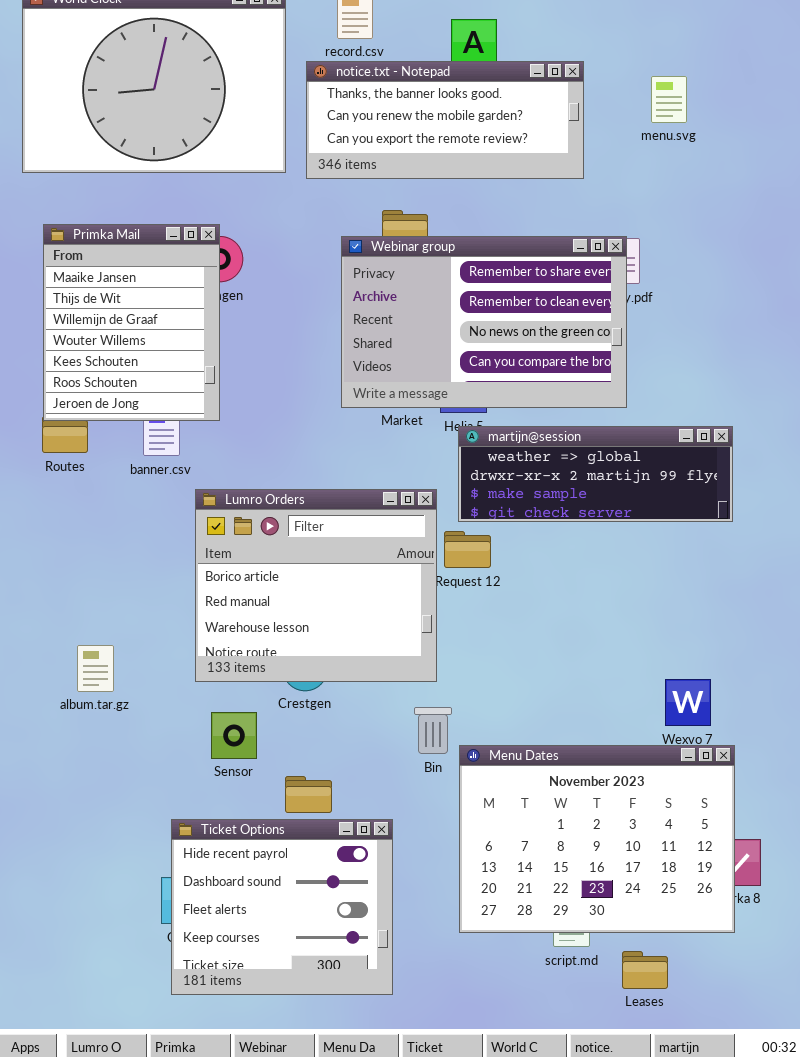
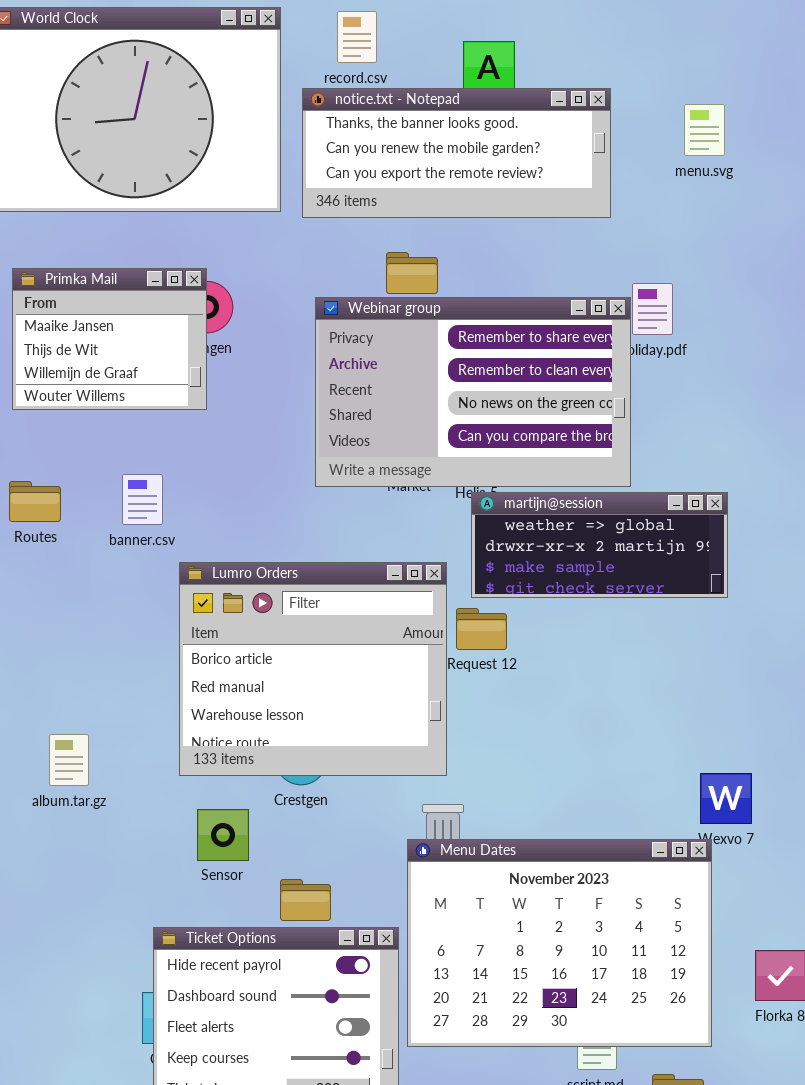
Primka Mail: [43,224,220,421] -> [12,268,207,410], resized
Webinar group: [341,236,627,408] -> [315,297,631,487], moved
martijn@session: [458,426,733,522] -> [471,492,728,598], resized
Menu Dates: [459,745,735,933] -> [407,839,712,1047], moved

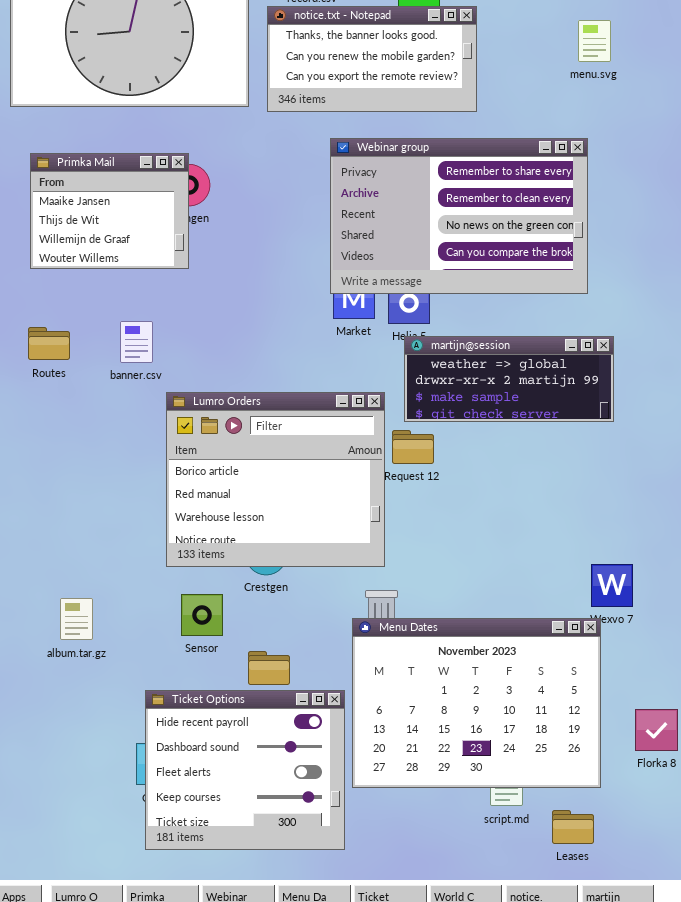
notice.txt - Notepad: [302,88,611,218] -> [267,6,477,112], resized
Webinar group: [315,297,631,487] -> [330,138,588,294], moved
album.tar.gz: [49,734,89,786] -> [60,598,93,640], moved

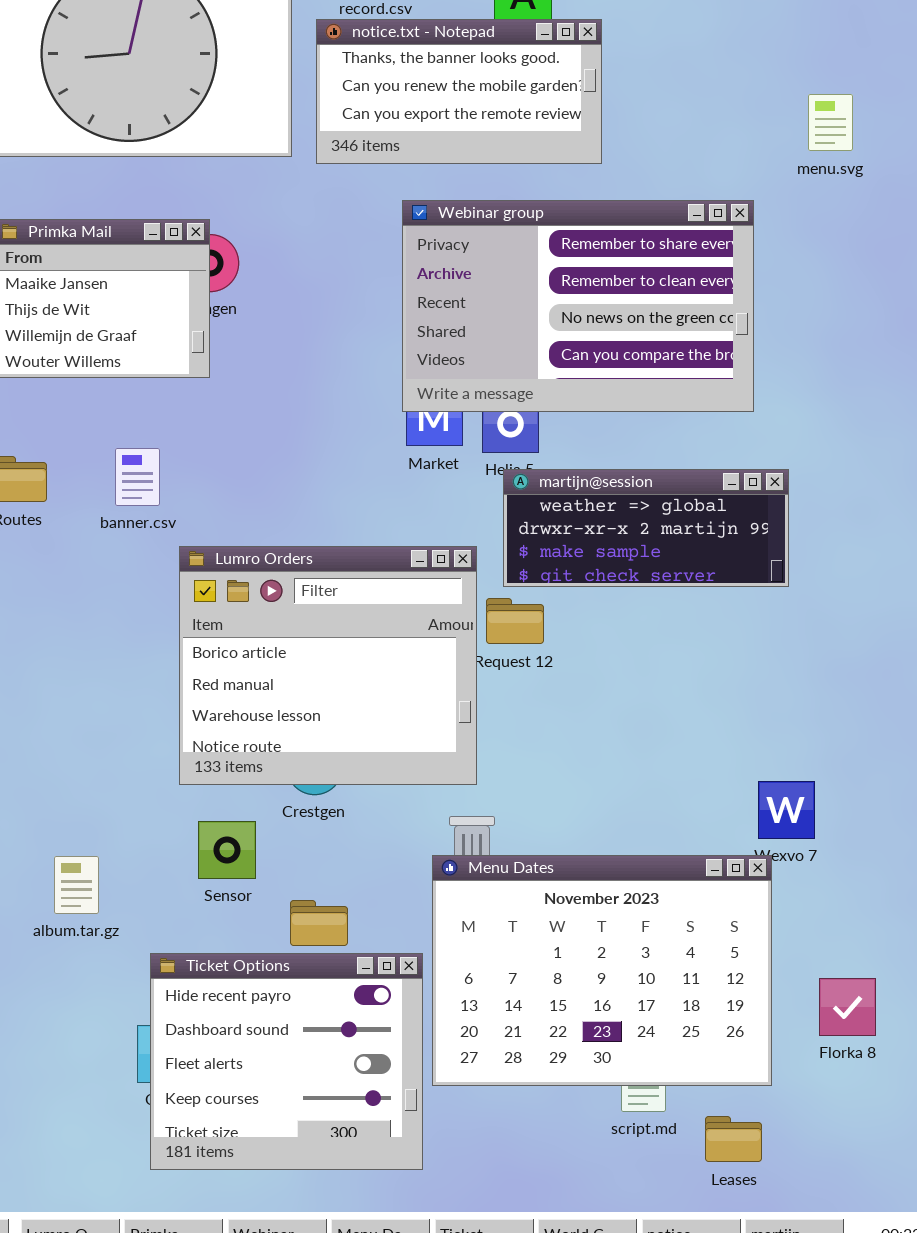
menu.svg: [578,20,611,62] -> [808,94,853,151], moved
album.tar.gz: [60,598,93,640] -> [54,856,99,914], moved

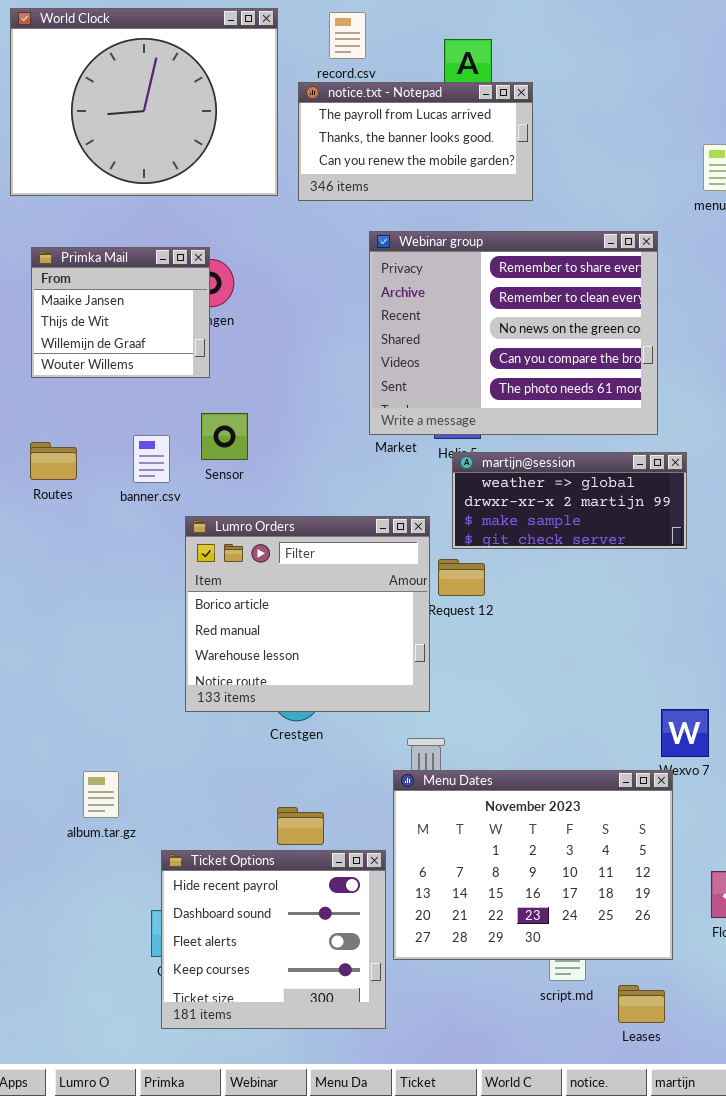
notice.txt - Notepad: [316,19,602,164] -> [298,82,533,201], scrolled up 1 row
Webinar group: [402,200,754,412] -> [369,231,658,435], resized
Sensor: [198,821,256,879] -> [201,413,248,460], moved

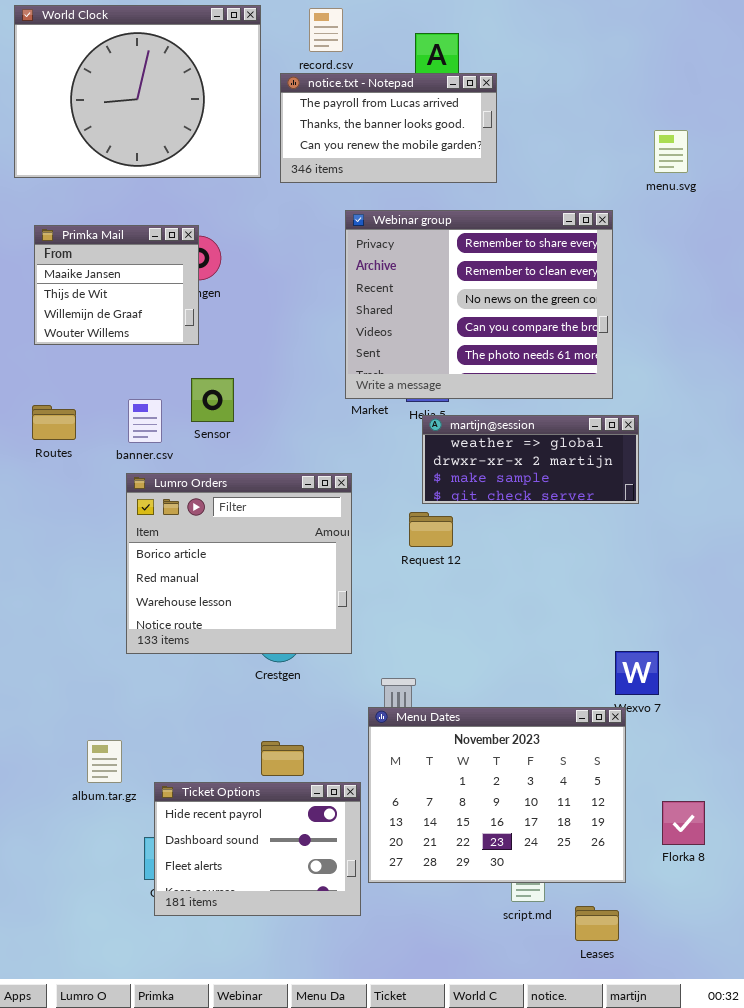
Lumro Orders: [185,516,430,712] -> [126,473,352,654], moved
album.tar.gz: [83,771,119,818] -> [87,740,122,783], moved
Ticket Options: [161,850,386,1029] -> [154,782,361,916], resized

